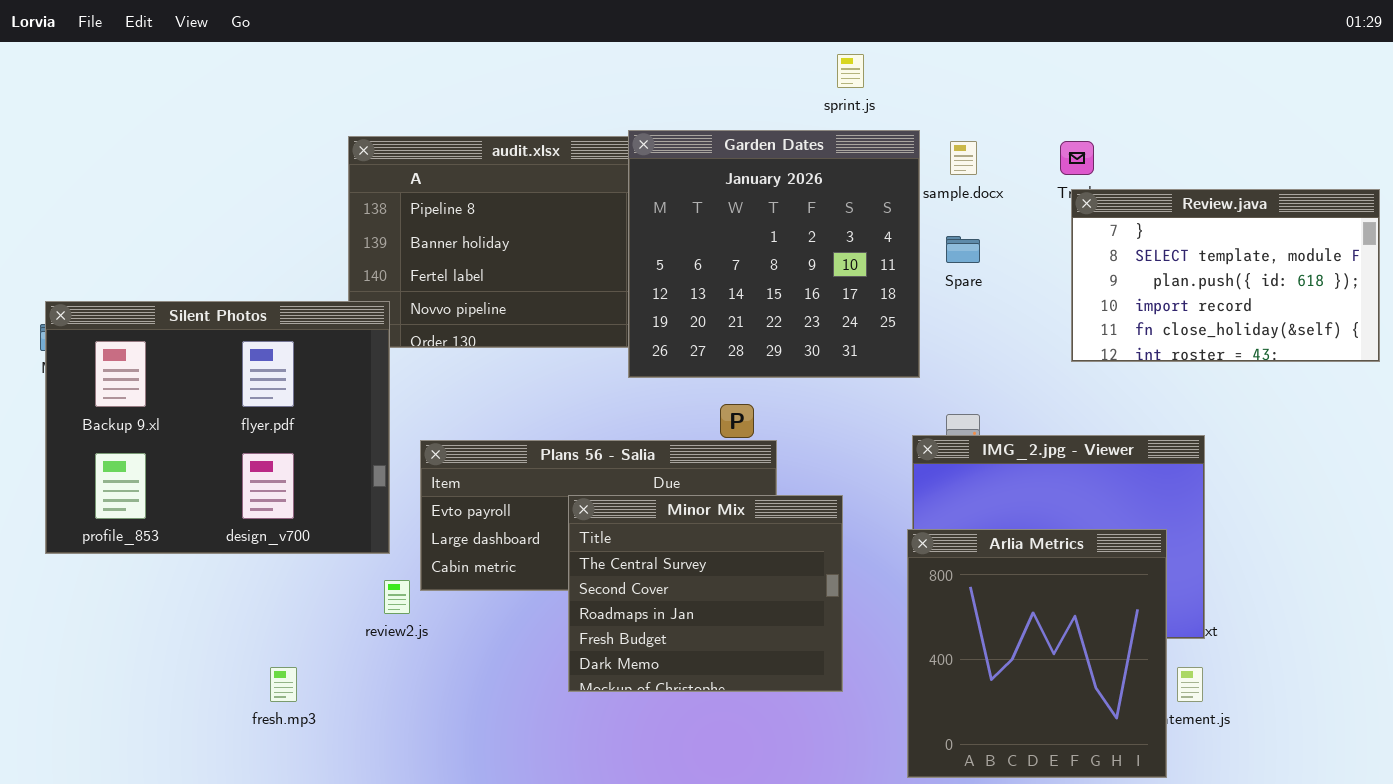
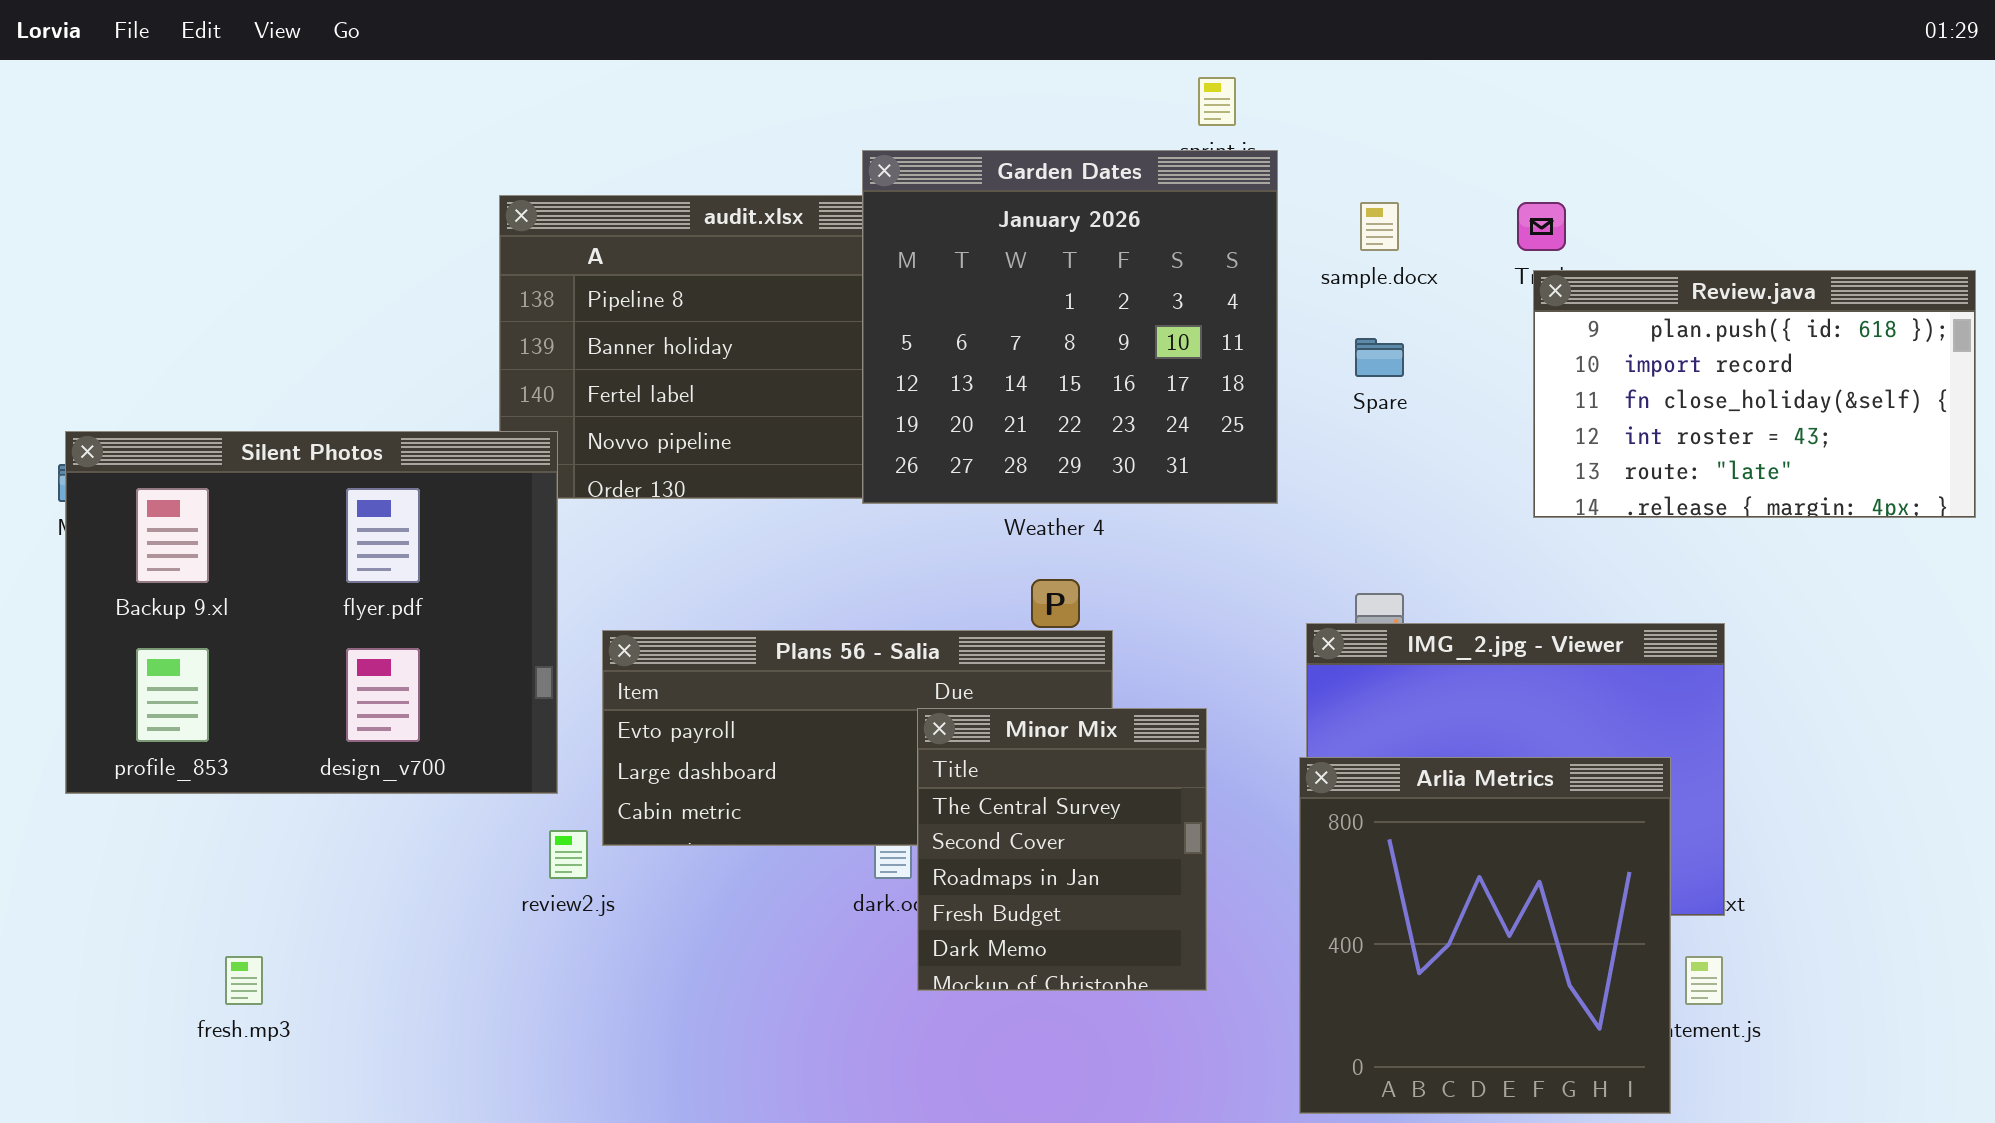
Garden Dates: [628,130,920,378] -> [862,150,1278,504], moved
Review.java: [1071,189,1380,362] -> [1533,270,1976,518], scrolled down 2 rows
Minor Mix: [568,495,843,692] -> [917,708,1207,991], resized
fresh.mp3: [270,667,297,702] -> [225,956,263,1005], moved

